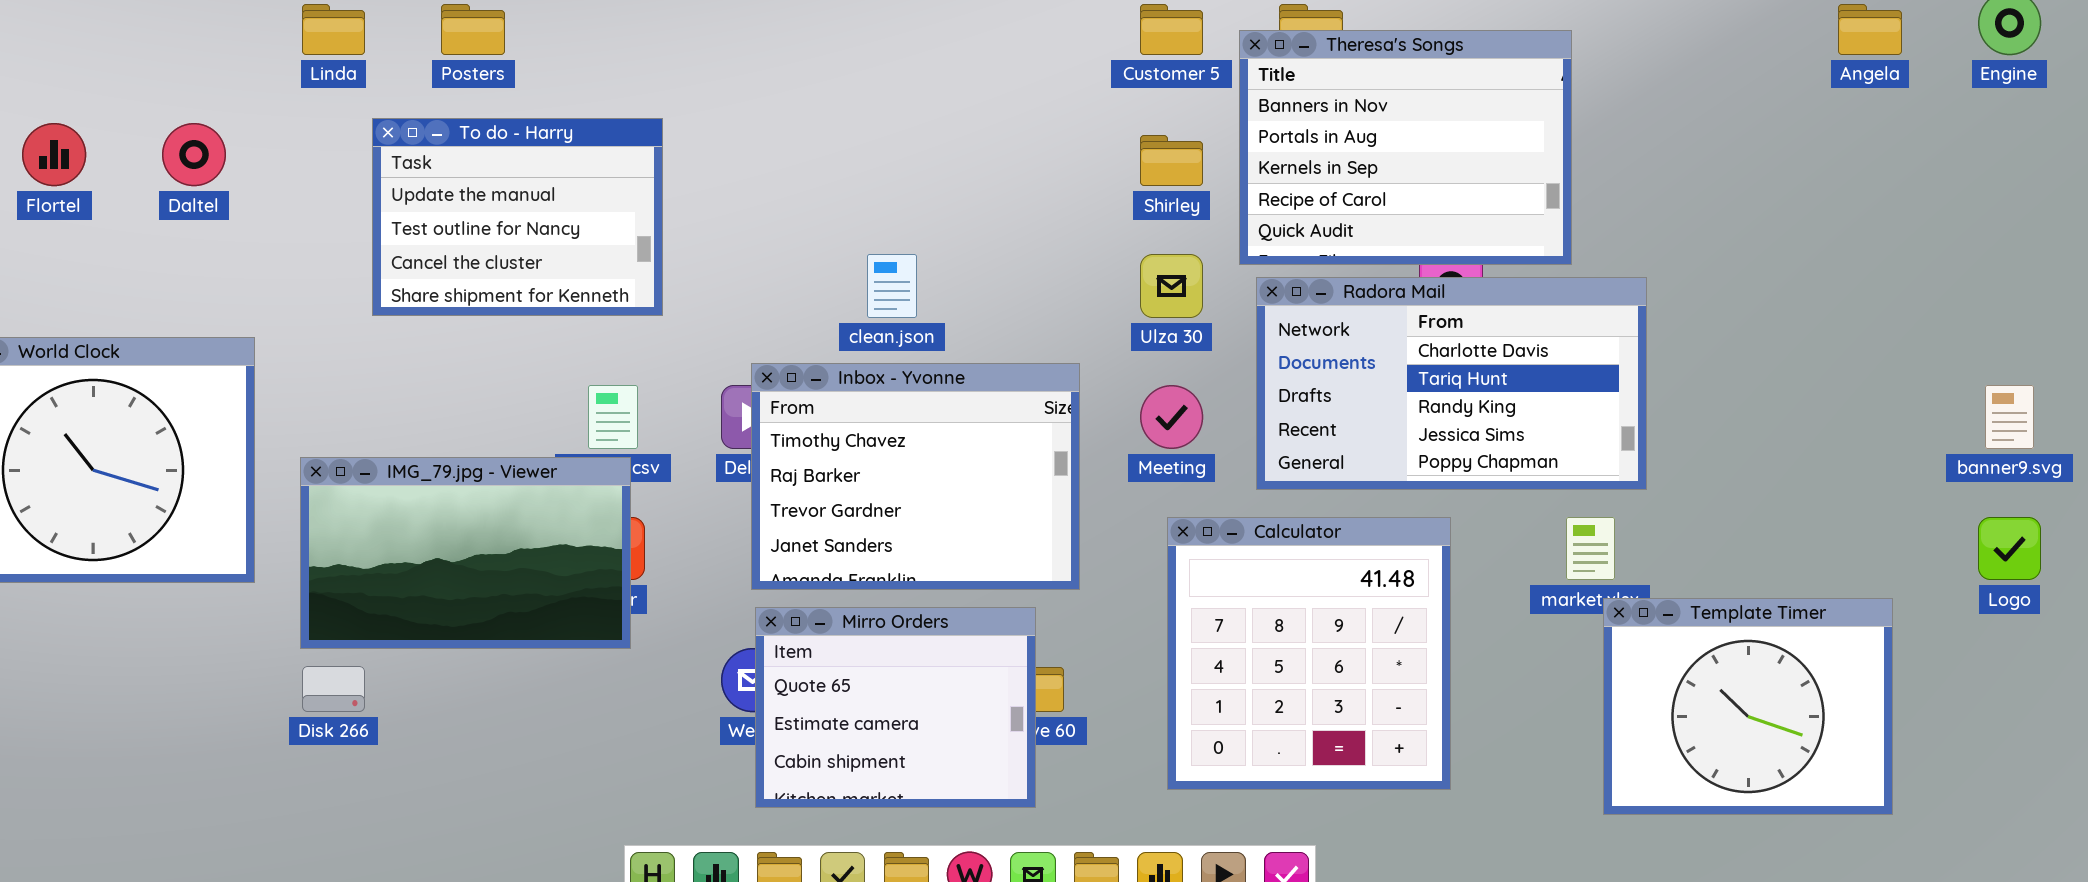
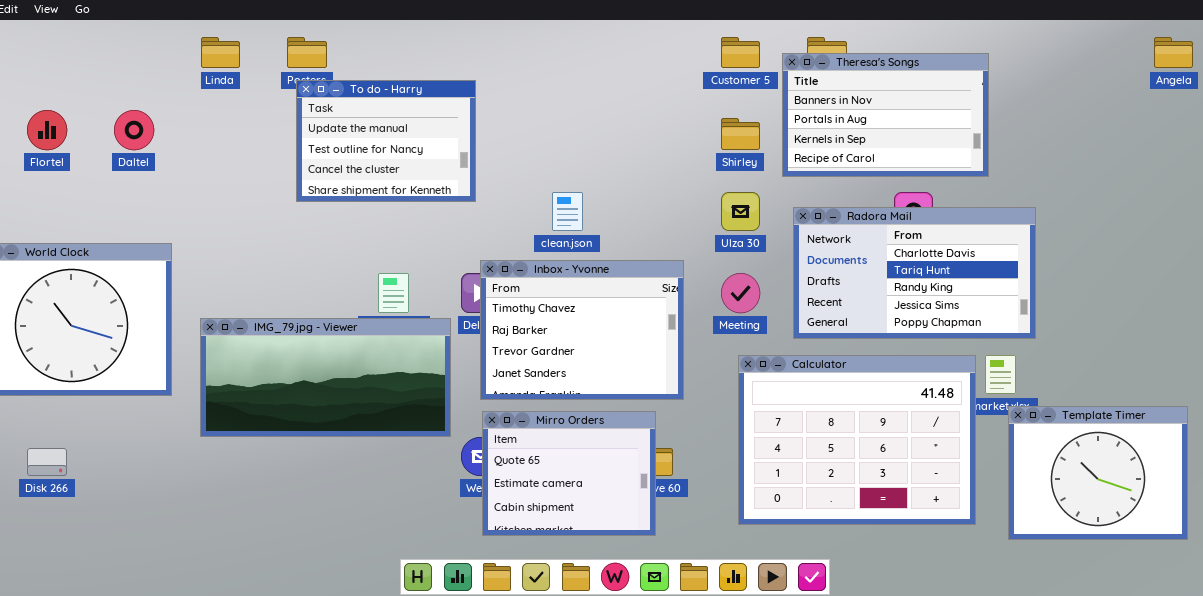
Theresa's Songs: [1239,30,1572,265] -> [782,53,989,177], resized
To do - Harry: [372,118,663,316] -> [296,80,476,202], moved
IMG_79.jpg - Viewer: [300,457,631,649] -> [200,318,451,437], resized
Calculator: [1167,517,1451,790] -> [738,355,976,525], resized
Disk 266: [302,666,365,712] -> [27,448,67,476], moved

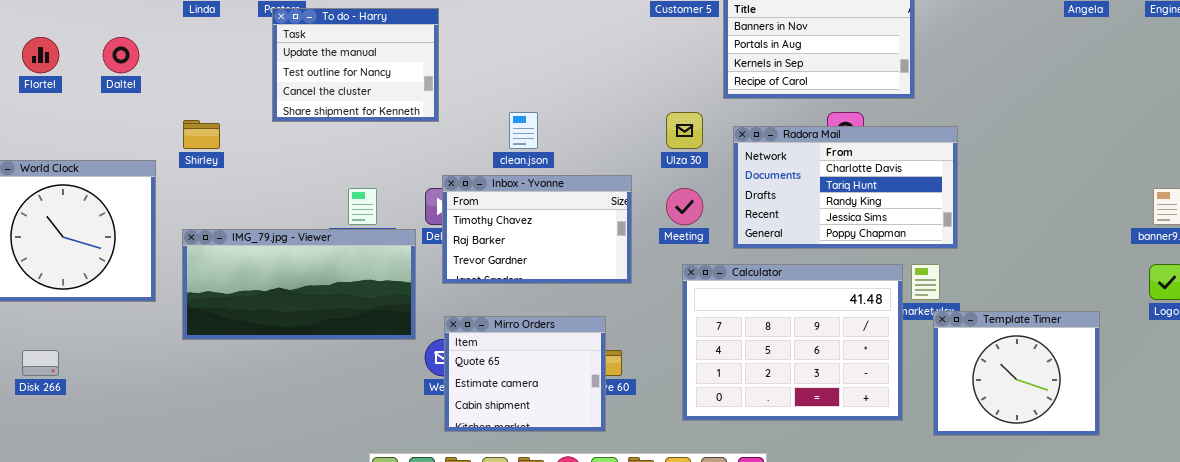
Shirley: [721,118,760,150] -> [183,120,220,149], moved
Inbox - Yvonne: [480,260,684,400] -> [442,175,632,284], resized

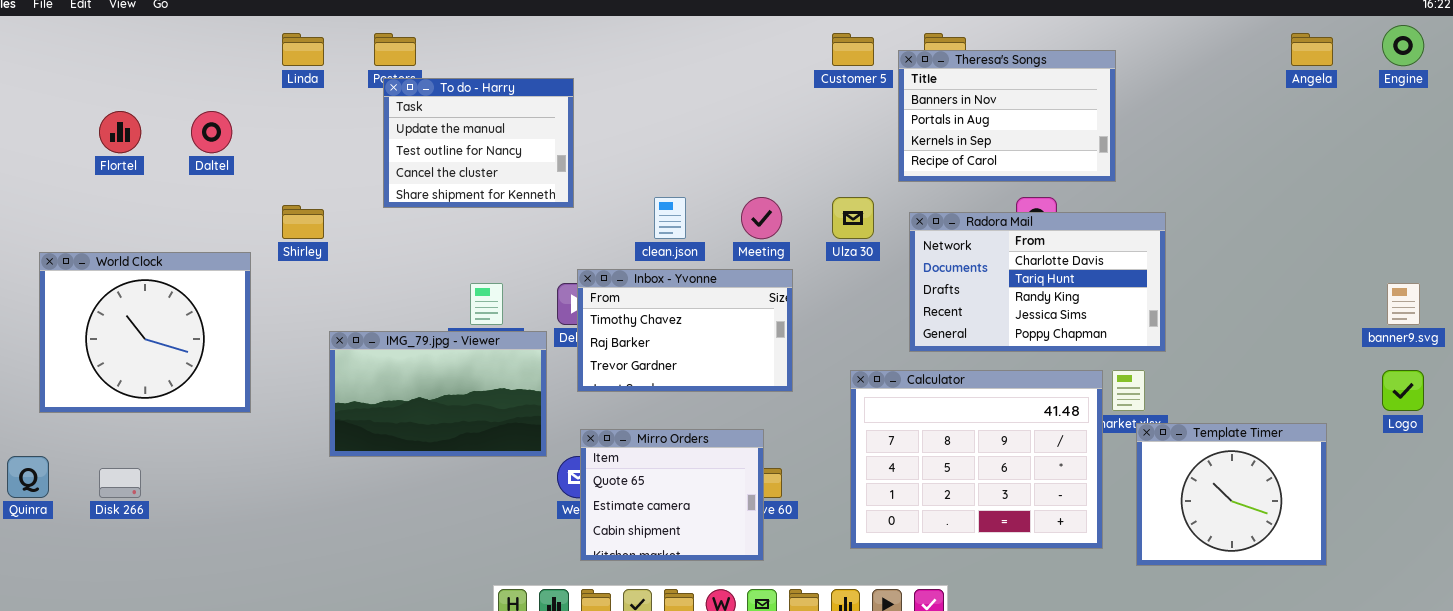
Meeting: [666,188,703,225] -> [741,197,782,239], moved
IMG_79.jpg - Viewer: [182,229,416,340] -> [329,331,547,457], resized

